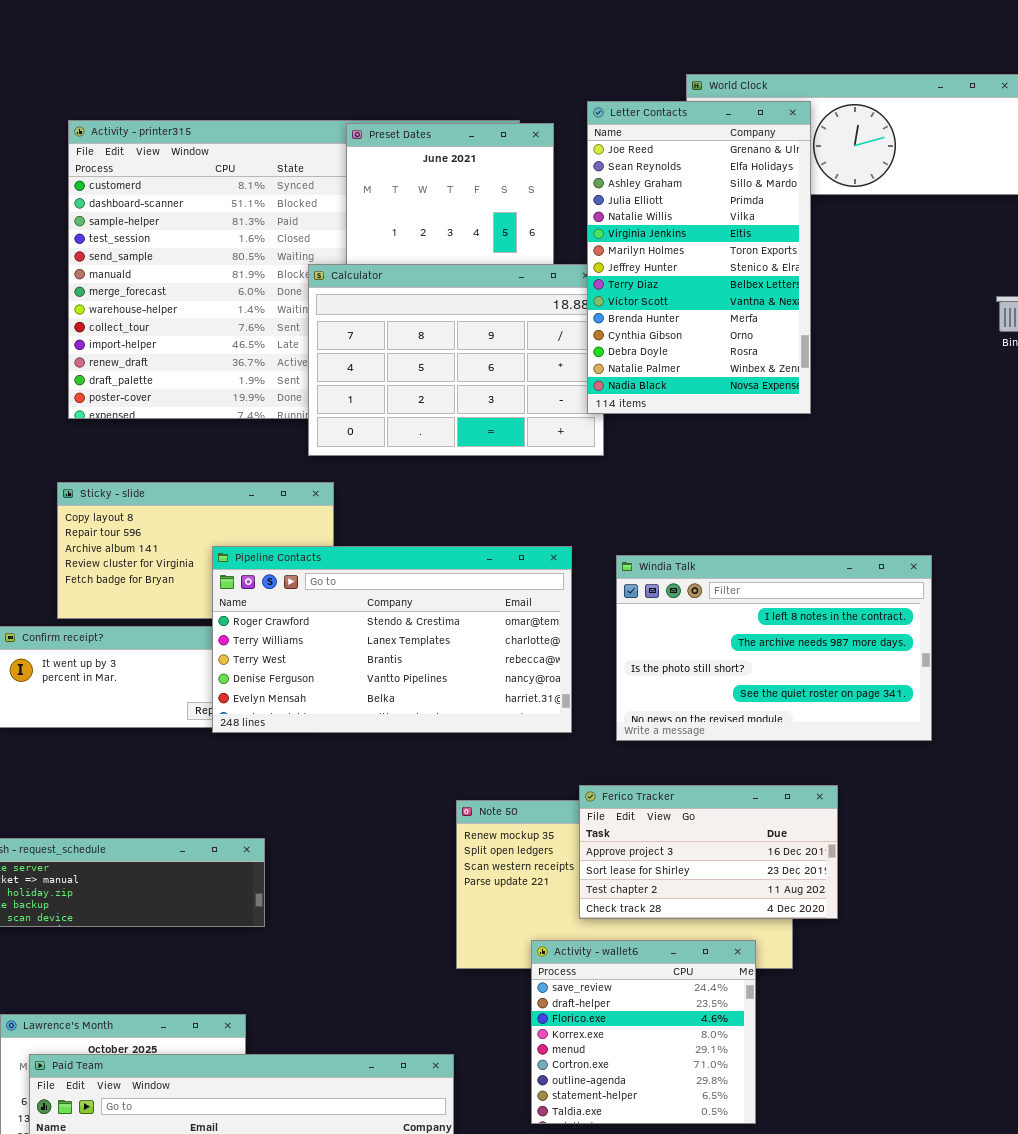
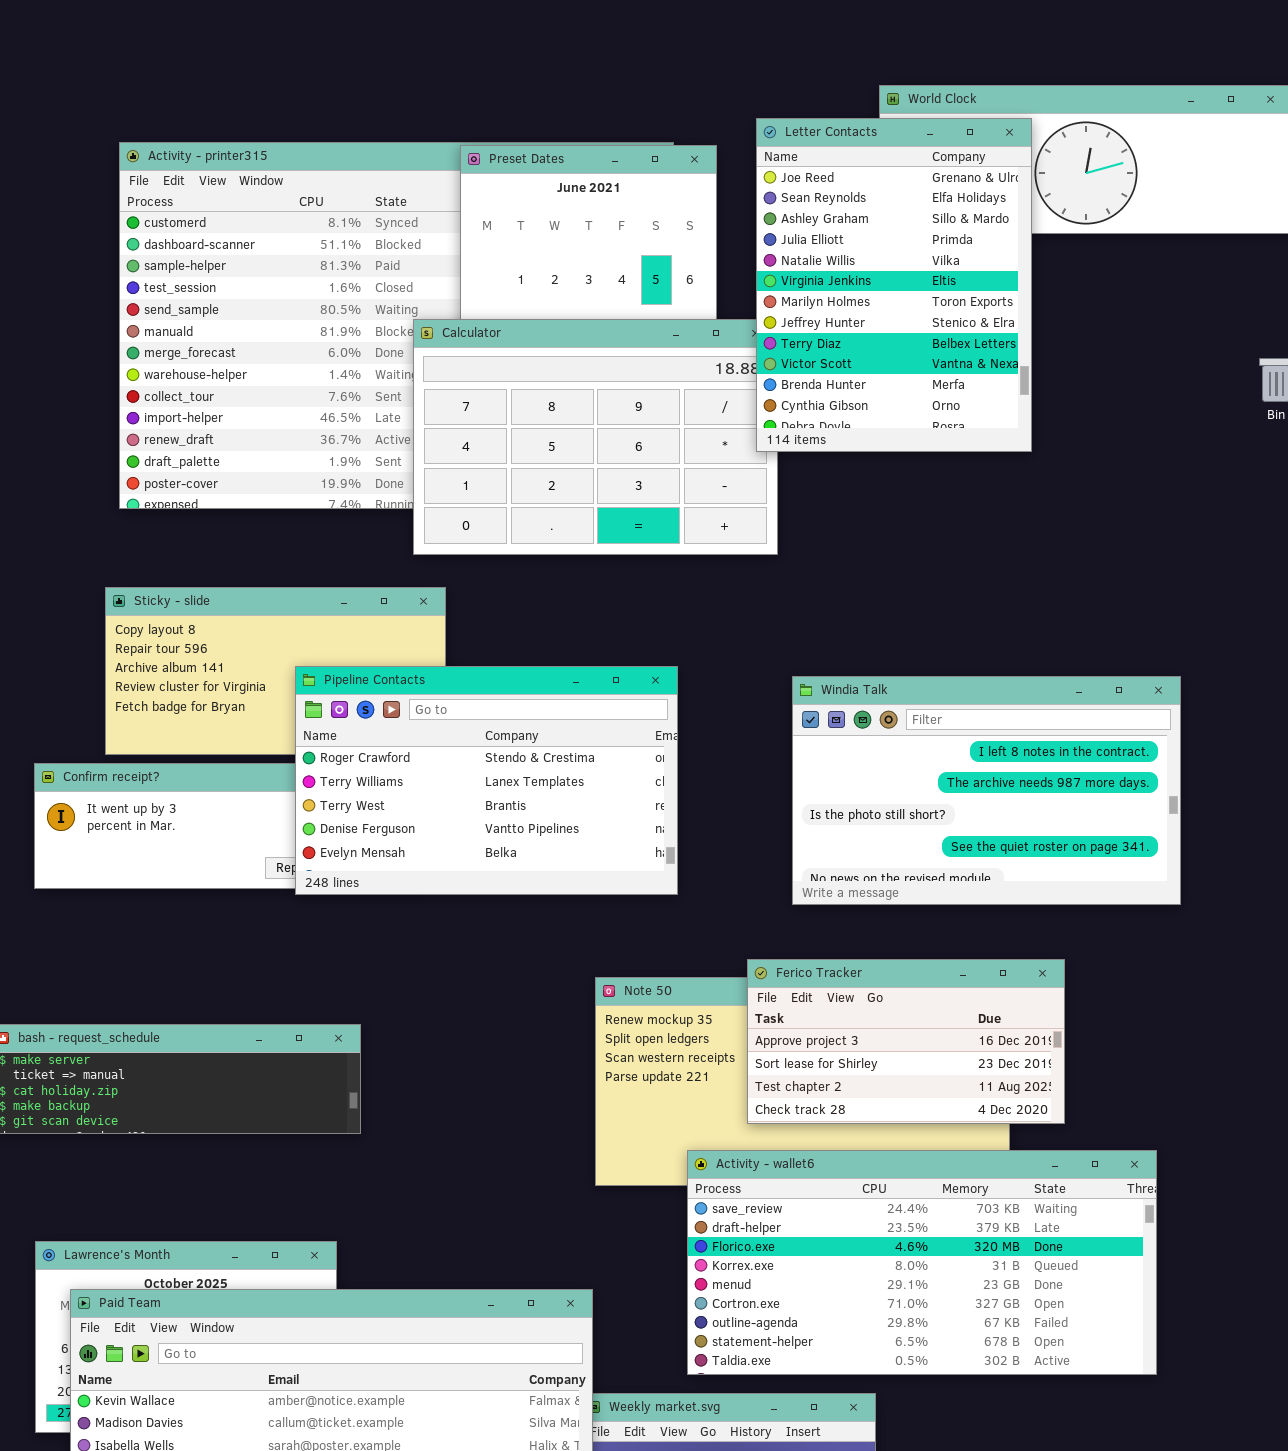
Letter Contacts: [587,101,811,414] -> [756,118,1032,452], resized
Pipeline Contacts: [212,546,572,733] -> [295,666,678,895], resized
Activity - wallet6: [531,940,756,1124] -> [687,1150,1157,1375], resized

